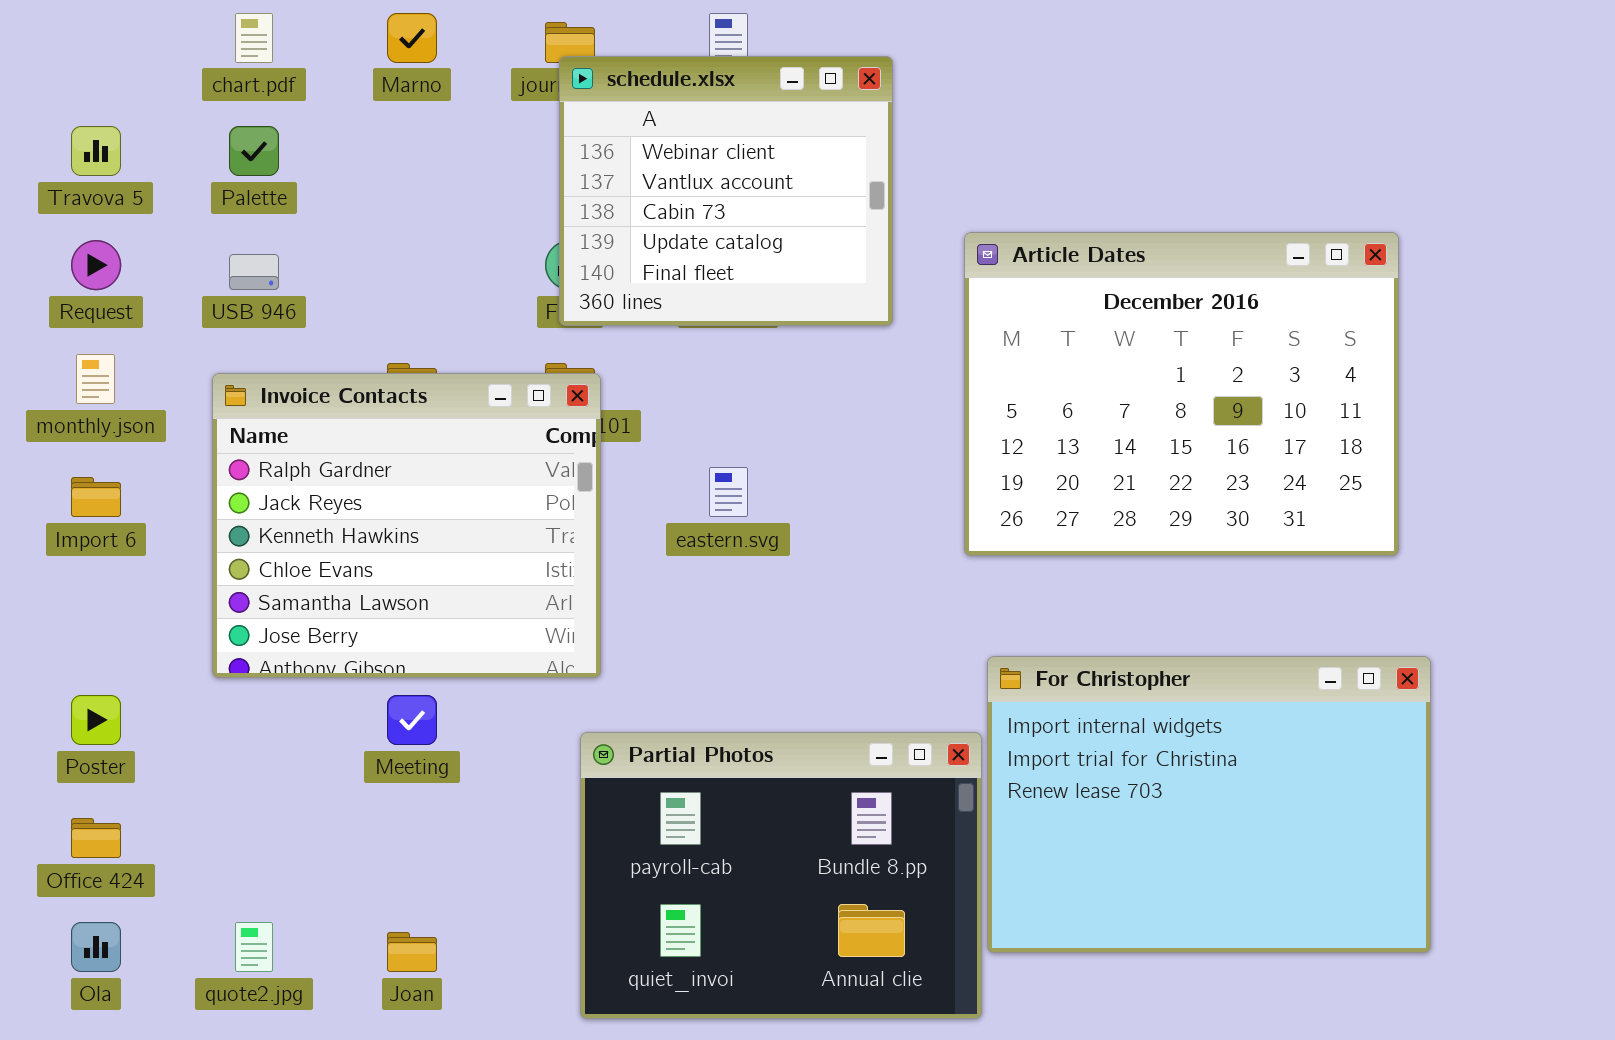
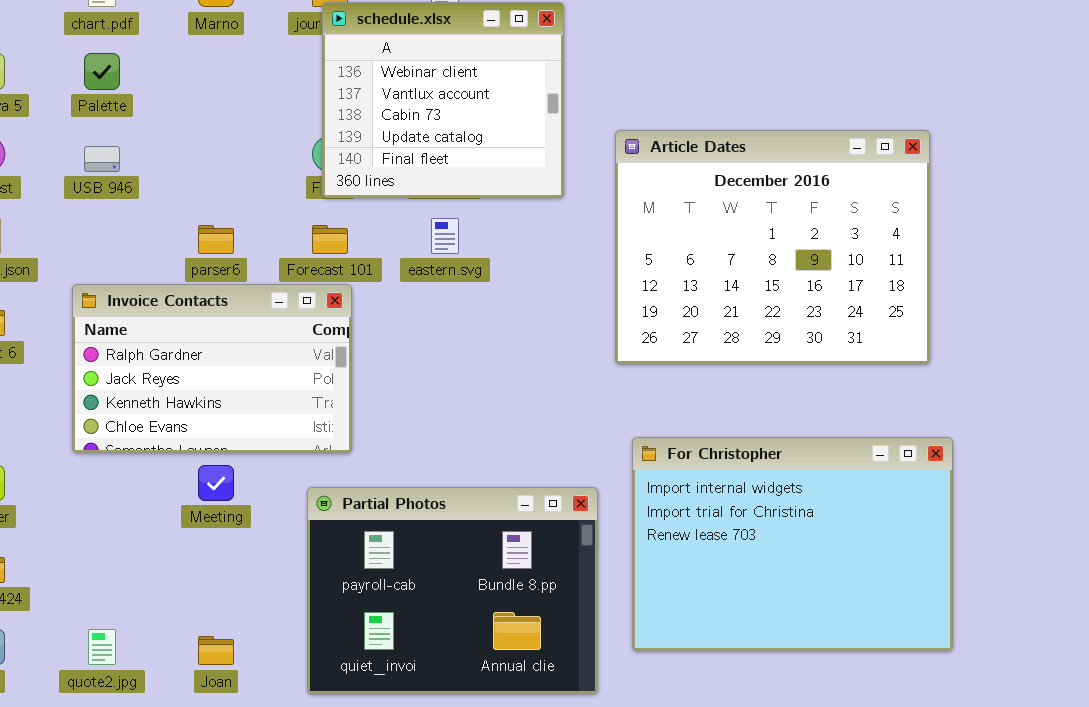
Invoice Contacts: [212,373,601,678] -> [72,284,352,453], resized
eastern.svg: [709,467,748,517] -> [431,218,459,254], moved
Partial Photos: [580,732,982,1019] -> [307,487,598,694], moved

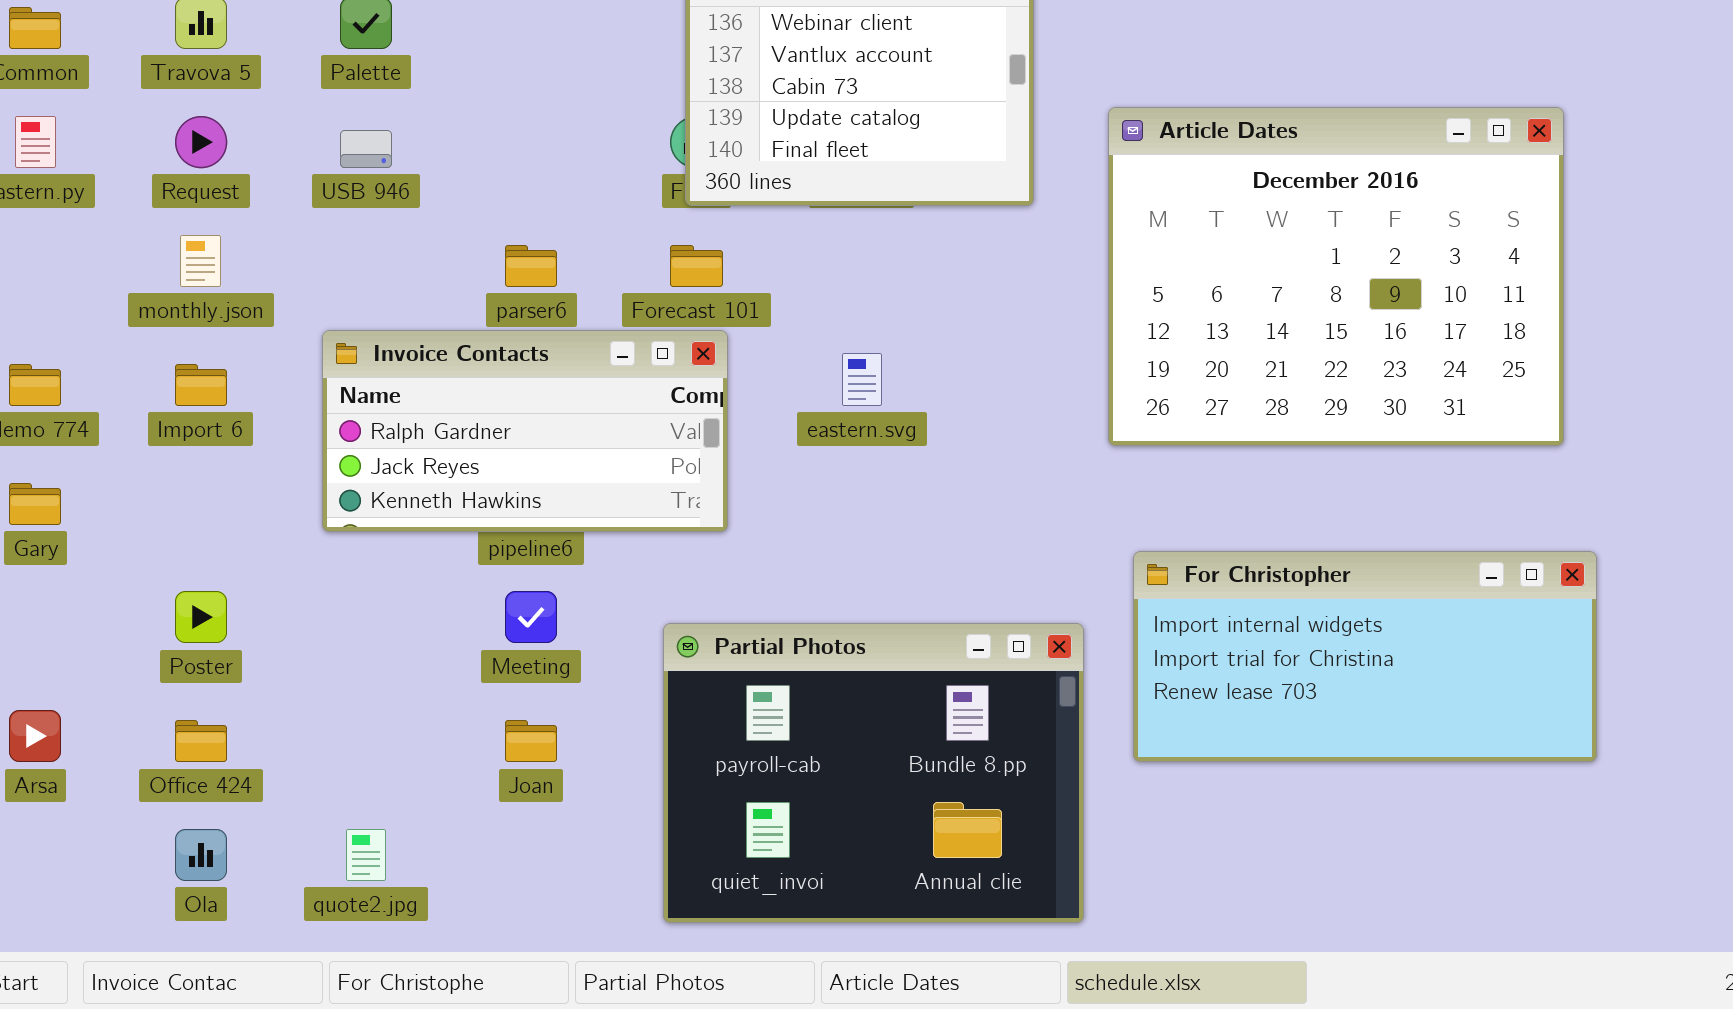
eastern.svg: [431,218,459,254] -> [842,353,882,406], moved
Invoice Contacts: [72,284,352,453] -> [322,330,728,532], resized
For Christopher: [632,437,953,651] -> [1133,551,1597,762], resized
Joan: [198,636,234,665] -> [505,720,557,762], moved

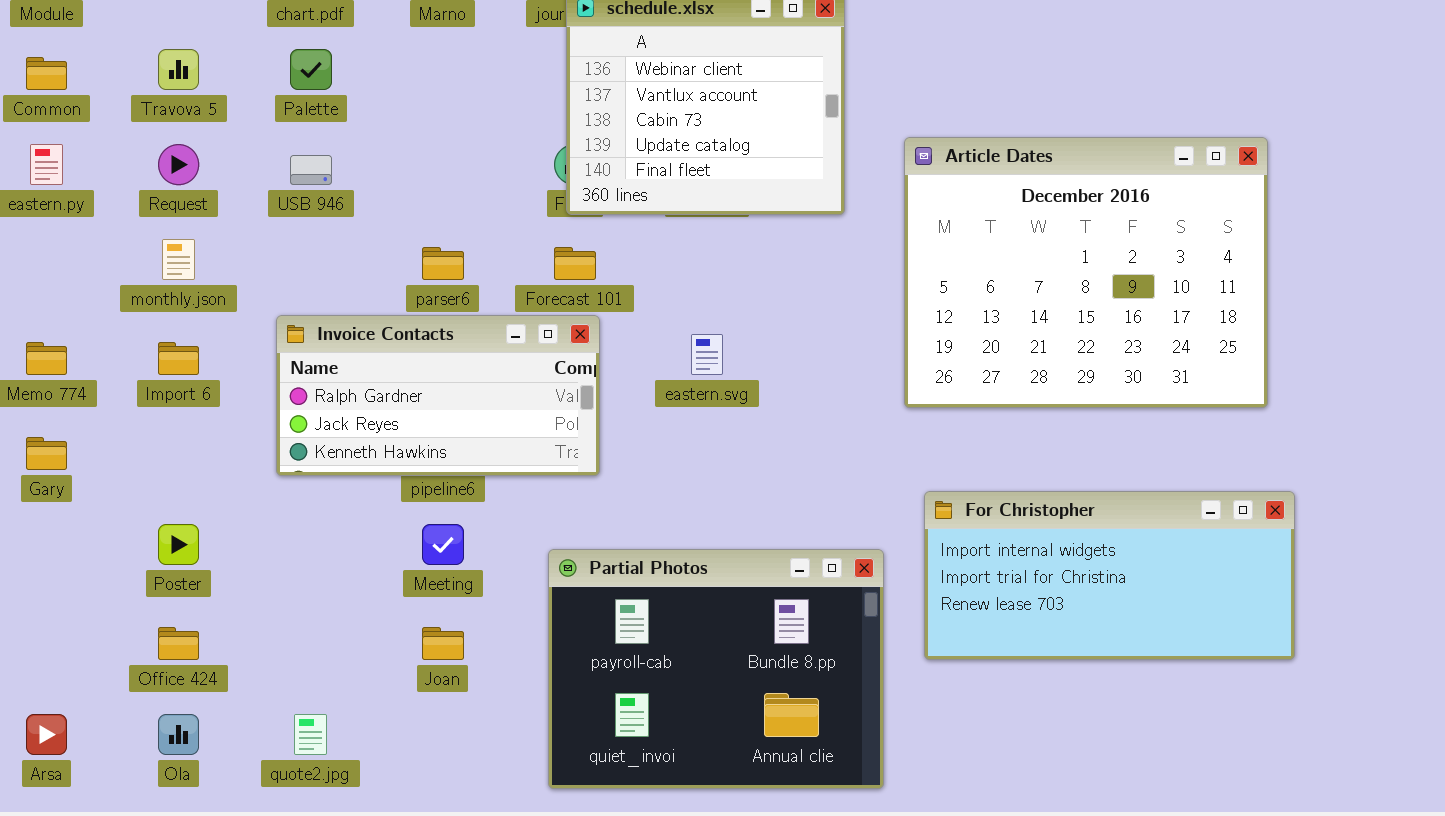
Arsa: [9,710,61,762] -> [26,714,67,755], moved

